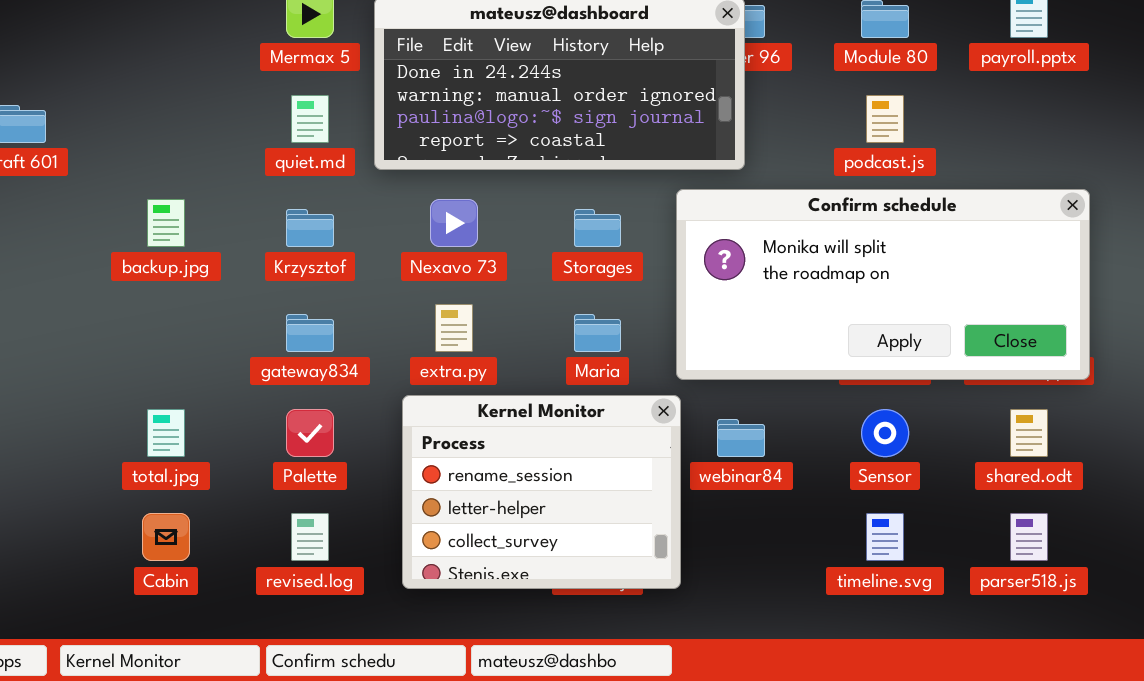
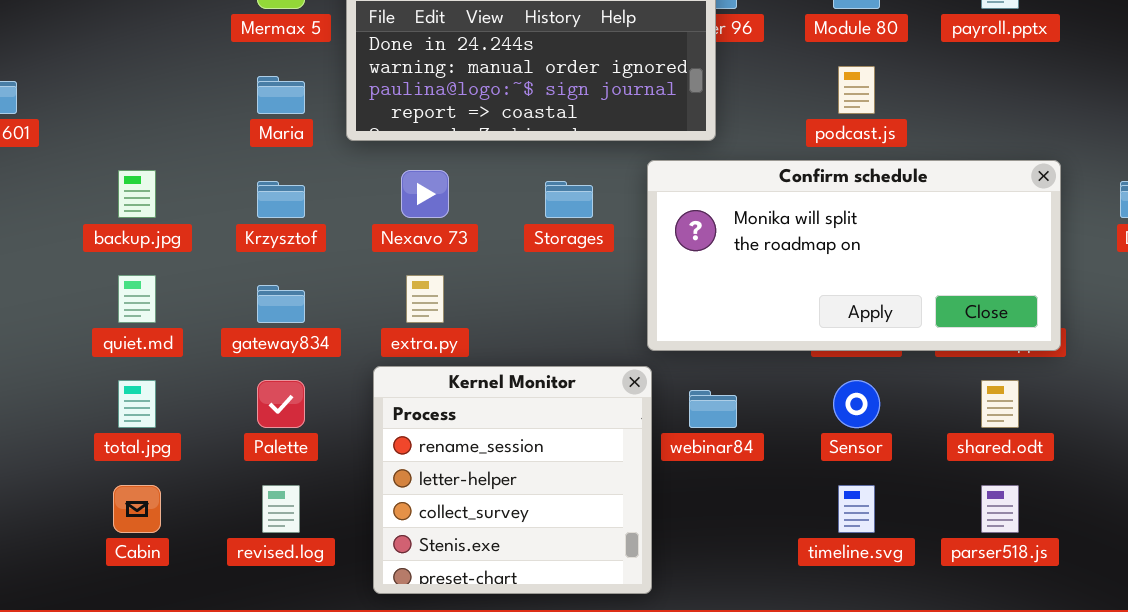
quiet.md: [291,95,329,143] -> [118,275,156,323], moved
Maria: [574,314,621,352] -> [257,76,305,114], moved
Kernel Monitor: [402,395,681,589] -> [373,366,652,594], resized

